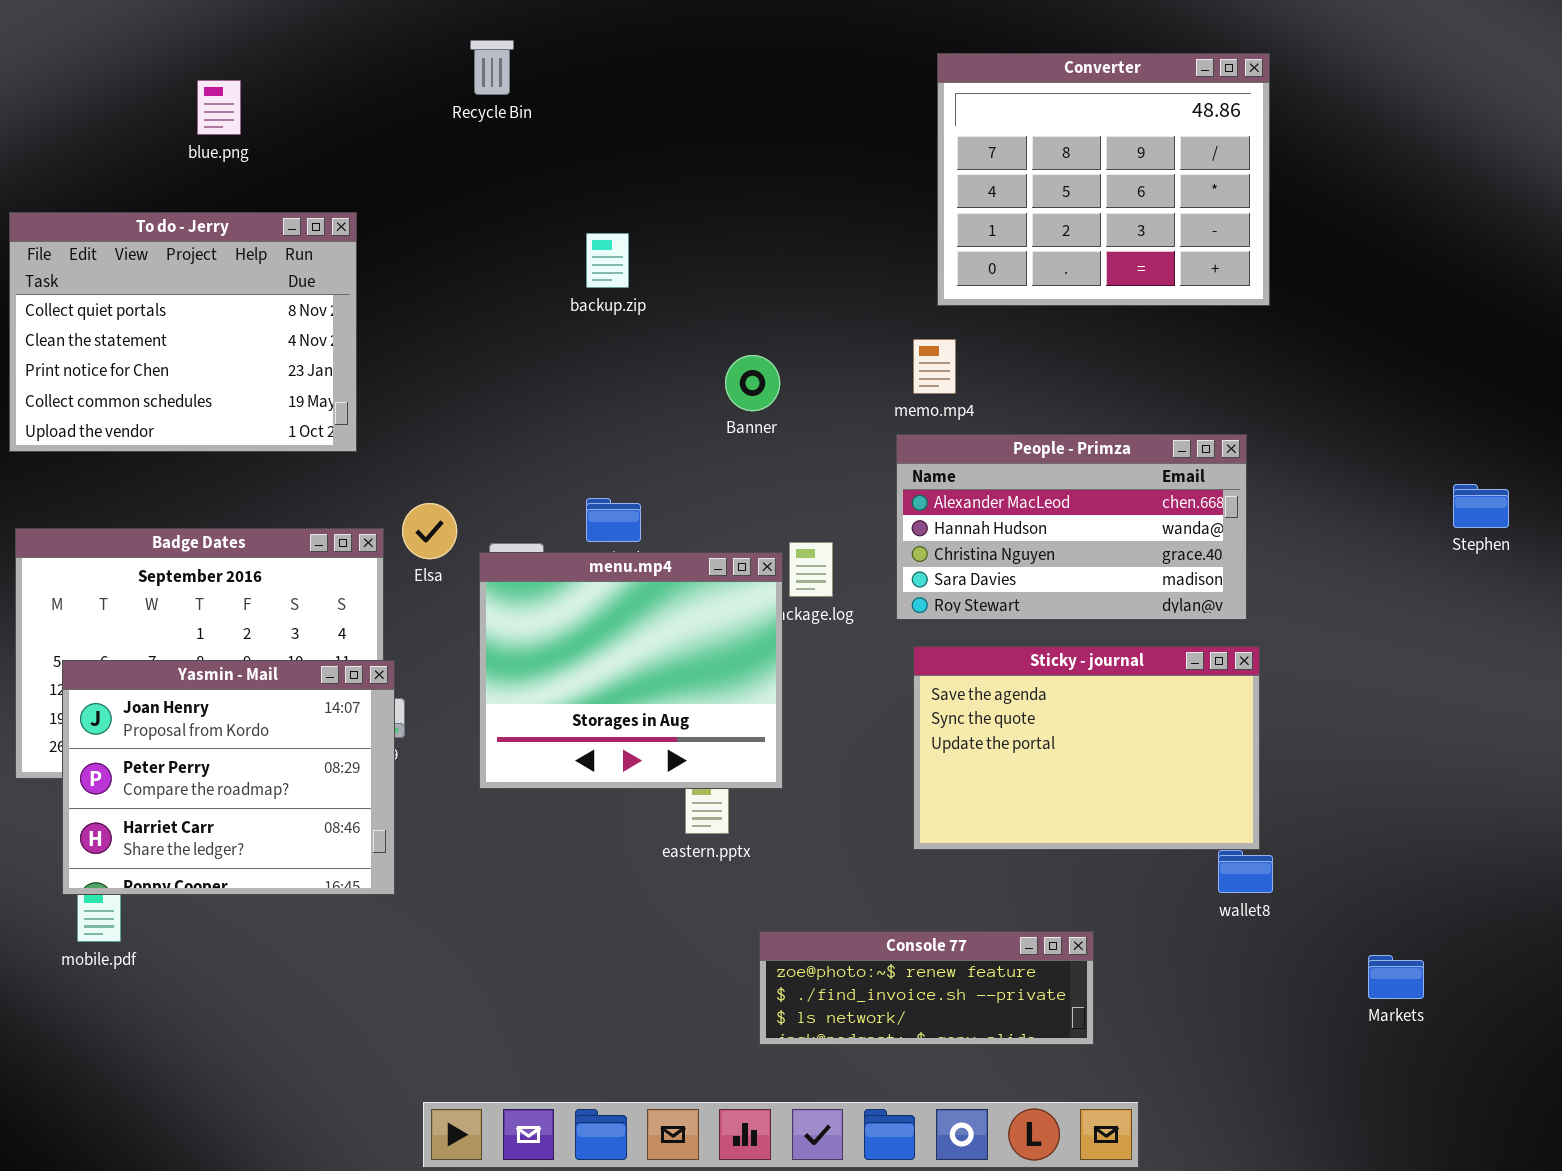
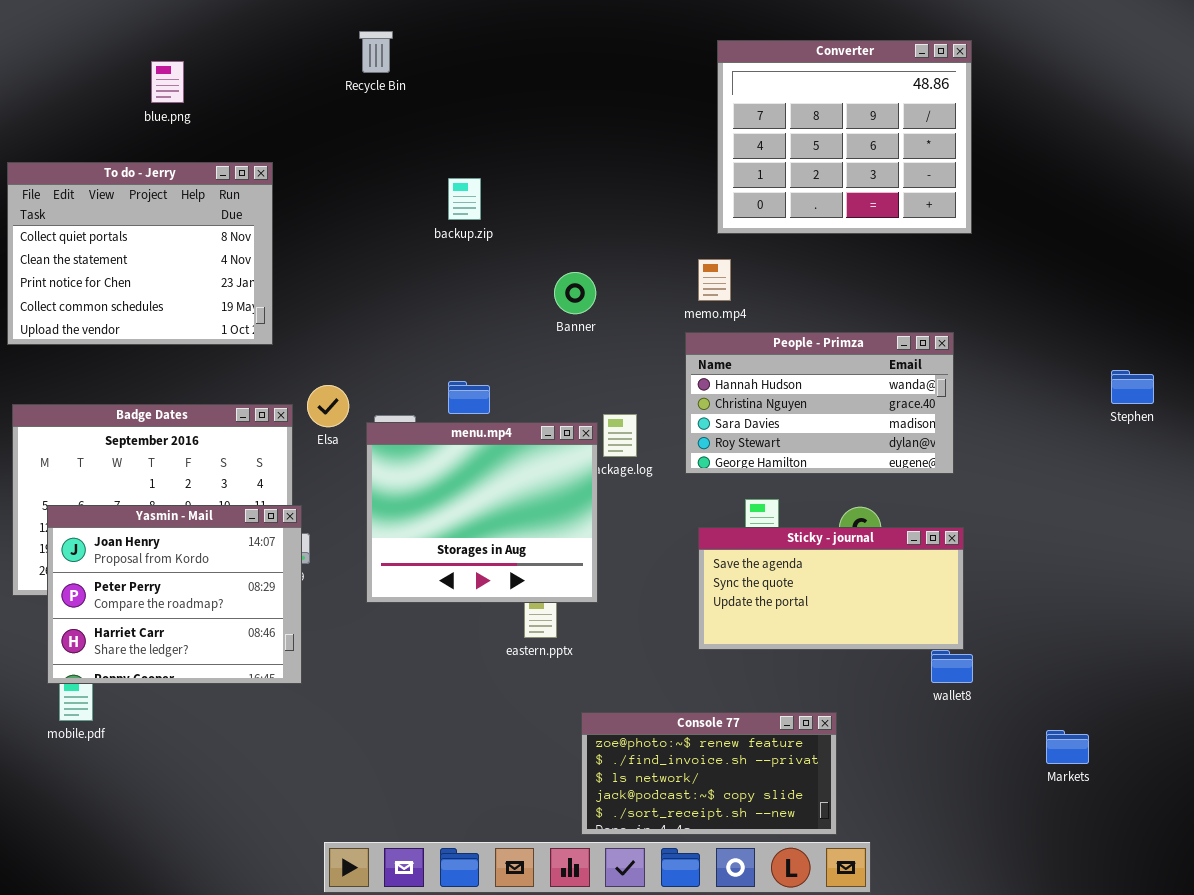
People - Primza: [896,434,1247,620] -> [685,332,954,474], scrolled down 1 row
Sticky - journal: [913,646,1260,850] -> [698,527,964,650], resized
Console 77: [759,931,1094,1045] -> [581,712,837,835], resized

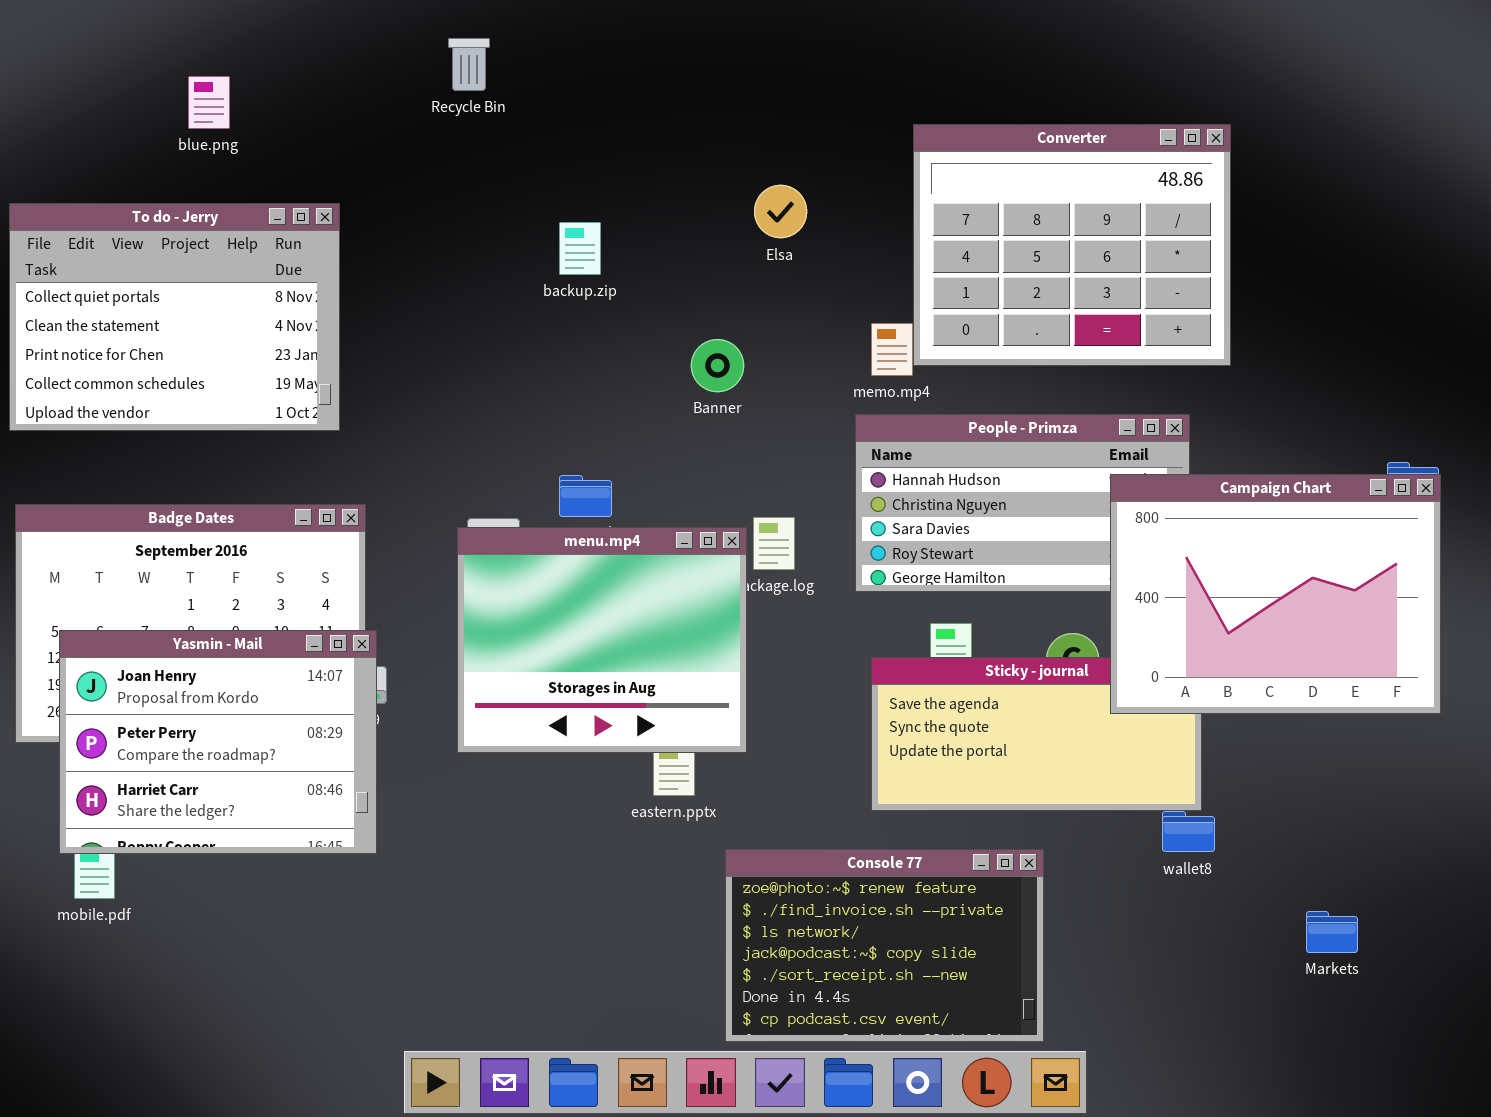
Converter: [717,40,972,234] -> [913,124,1231,366], moved
Campaign Chart: none -> [1110,474,1441,714], opened
Elsa: [307,385,349,427] -> [754,185,807,238], moved
Console 77: [581,712,837,835] -> [725,849,1044,1042], resized

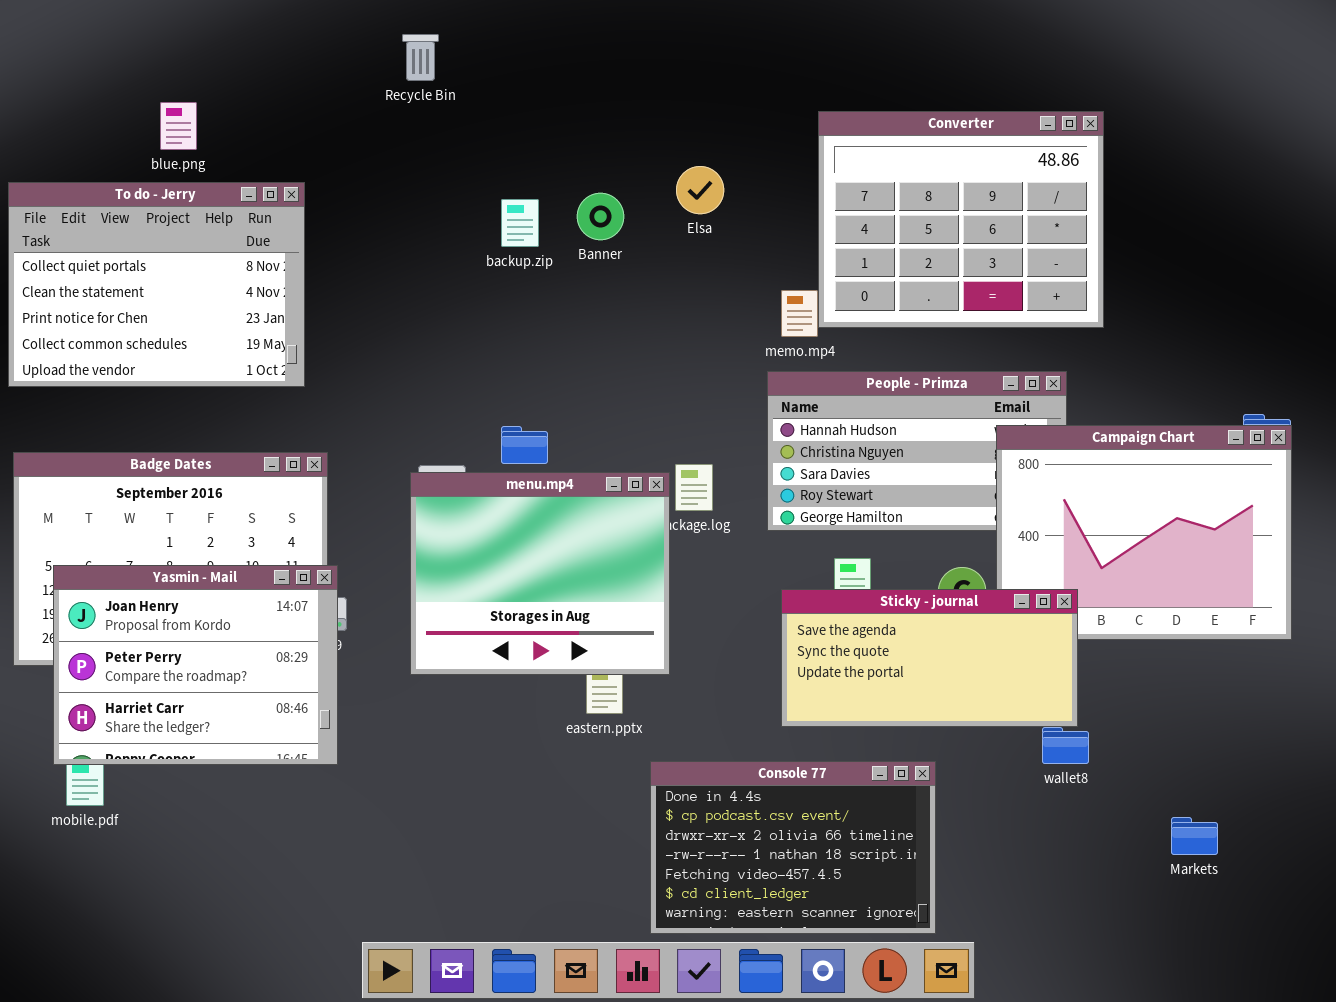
blue.png: [188,76,230,129] -> [160,102,197,150], moved
Banner: [691,339,744,392] -> [577,193,624,240], moved
Sticky - journal: [871,657,1202,811] -> [781,589,1078,727], raised
Console 77: [725,849,1044,1042] -> [650,761,936,934], scrolled down 5 rows

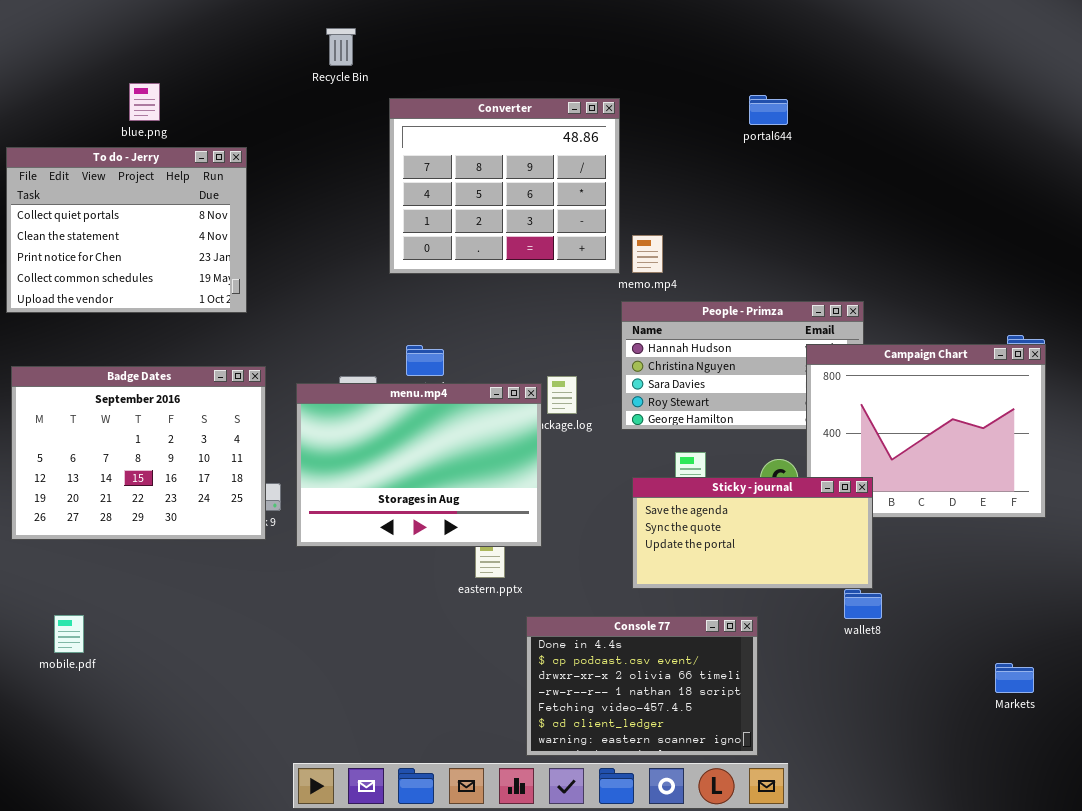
Converter: [818,111,1104,328] -> [389,98,620,274], moved
menu.mp4: [410,472,670,675] -> [296,383,542,547], resized
Yasmin - Mail: [53,565,338,765] -> none, closed
Markets: [1171,817,1218,855] -> [995,663,1034,693], moved

